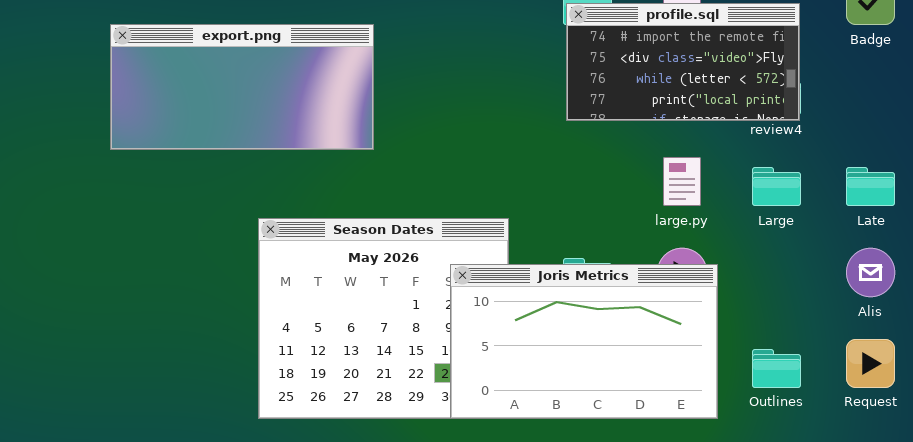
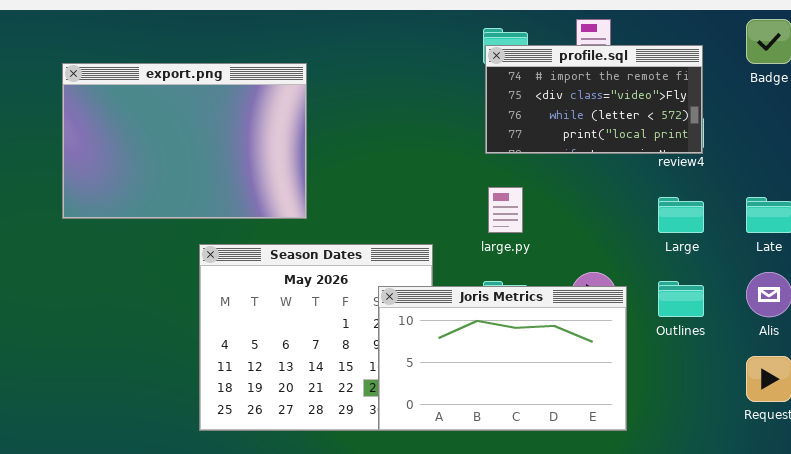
export.png: [110,24,374,150] -> [62,63,307,219], resized
large.py: [663,157,701,206] -> [488,187,523,233], moved
Outlines: [752,349,801,388] -> [658,281,704,317], moved

